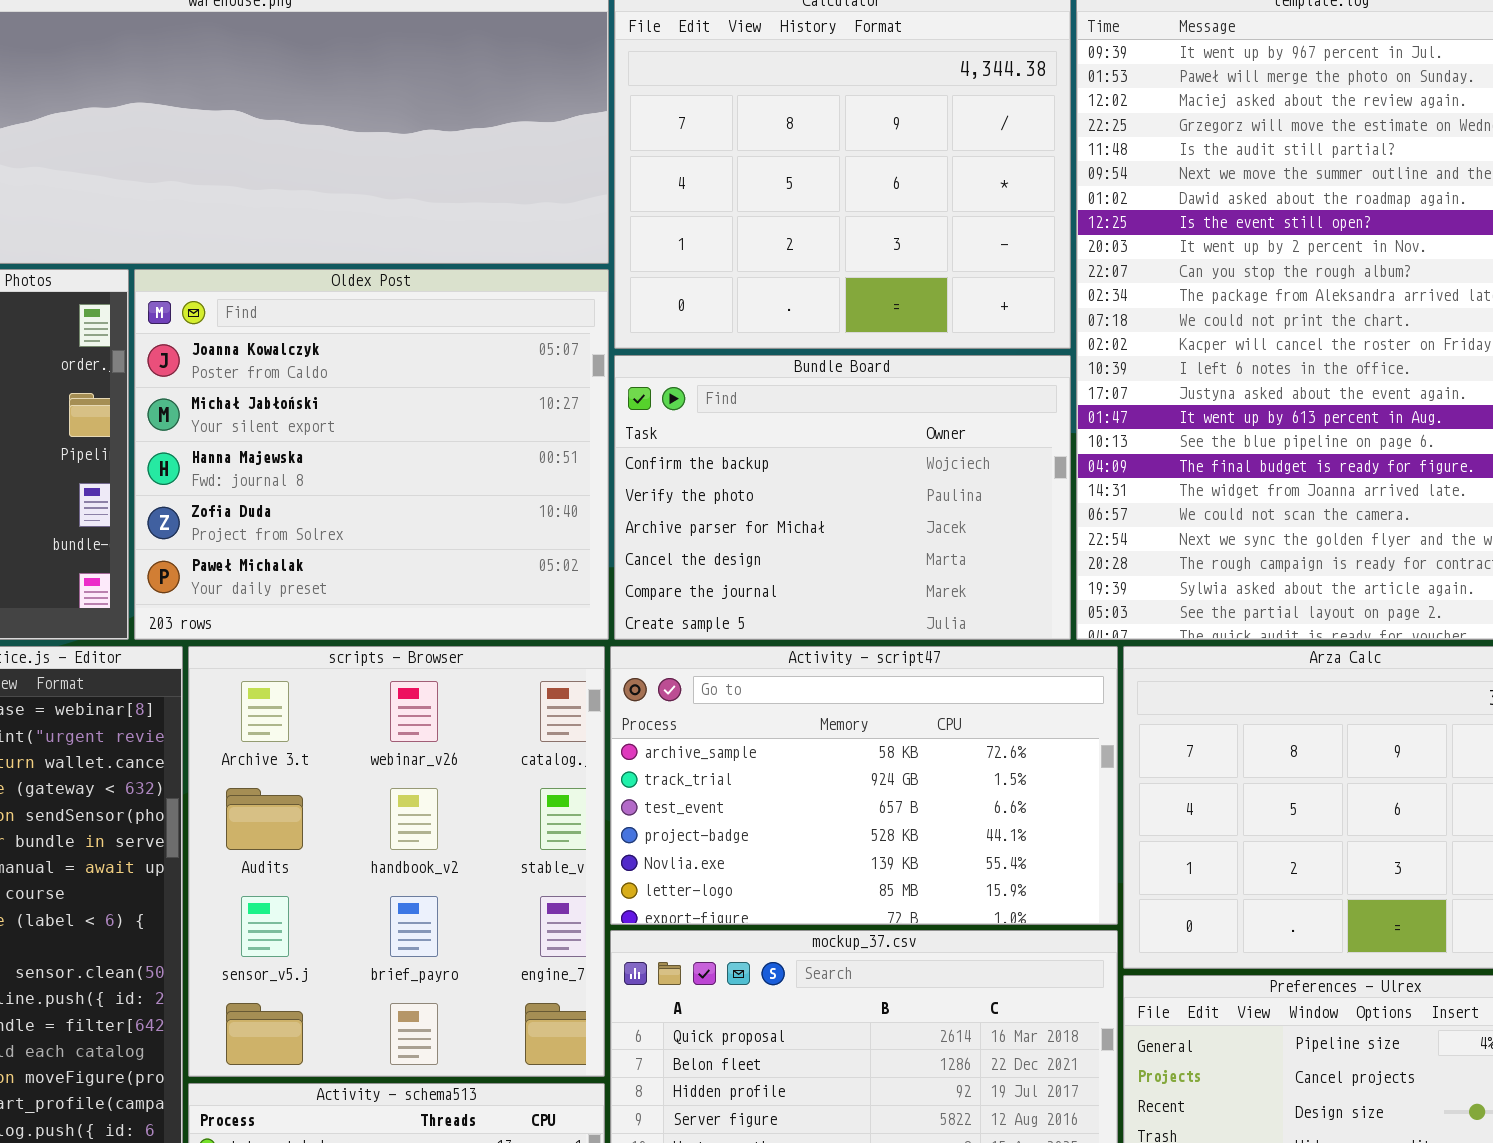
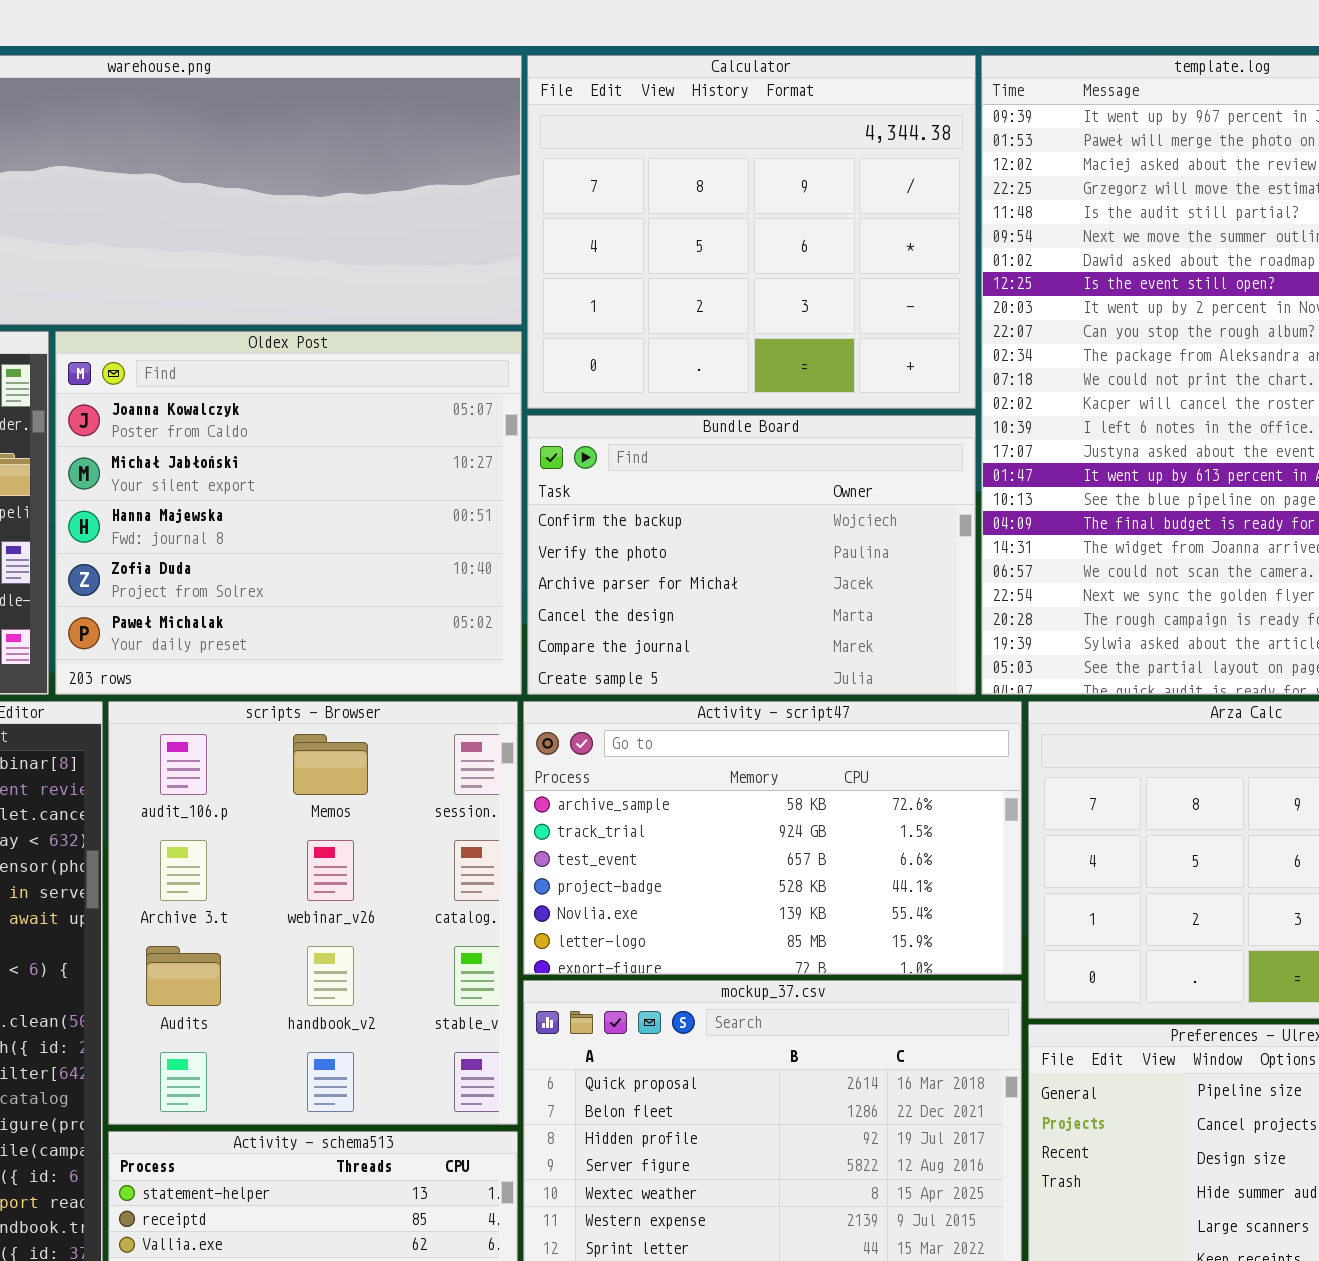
scripts - Browser: [188,646,605,1077] -> [108,701,518,1125], scrolled up 1 row

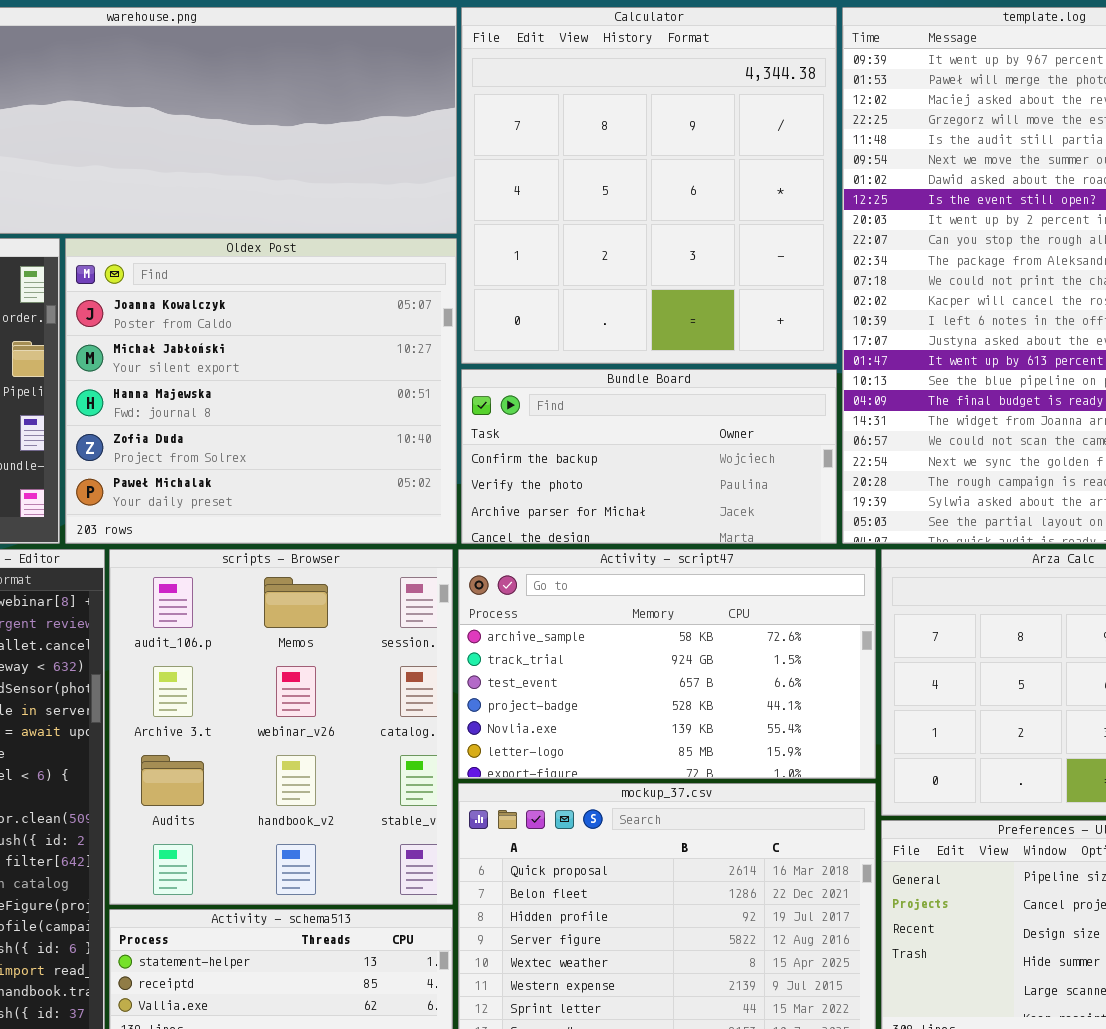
Calculator: [527,55,976,409] -> [461,7,837,364], resized
Bundle Board: [527,415,976,695] -> [461,369,837,544], resized

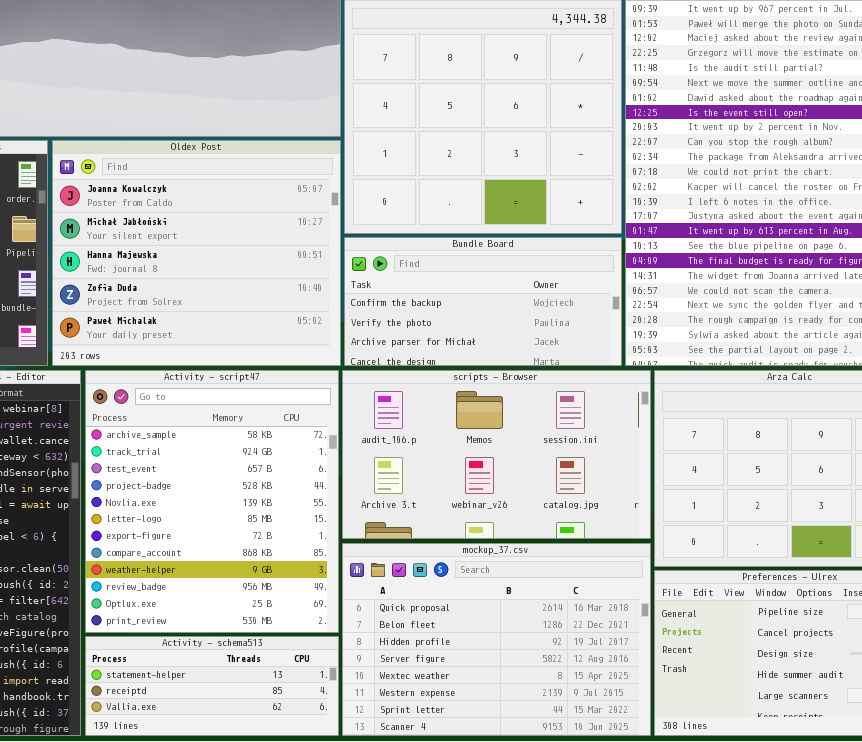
scripts - Browser: [109,549,453,905] -> [342,370,651,539], moved, resized
Activity - script47: [458,549,876,779] -> [85,370,339,633], moved, resized

